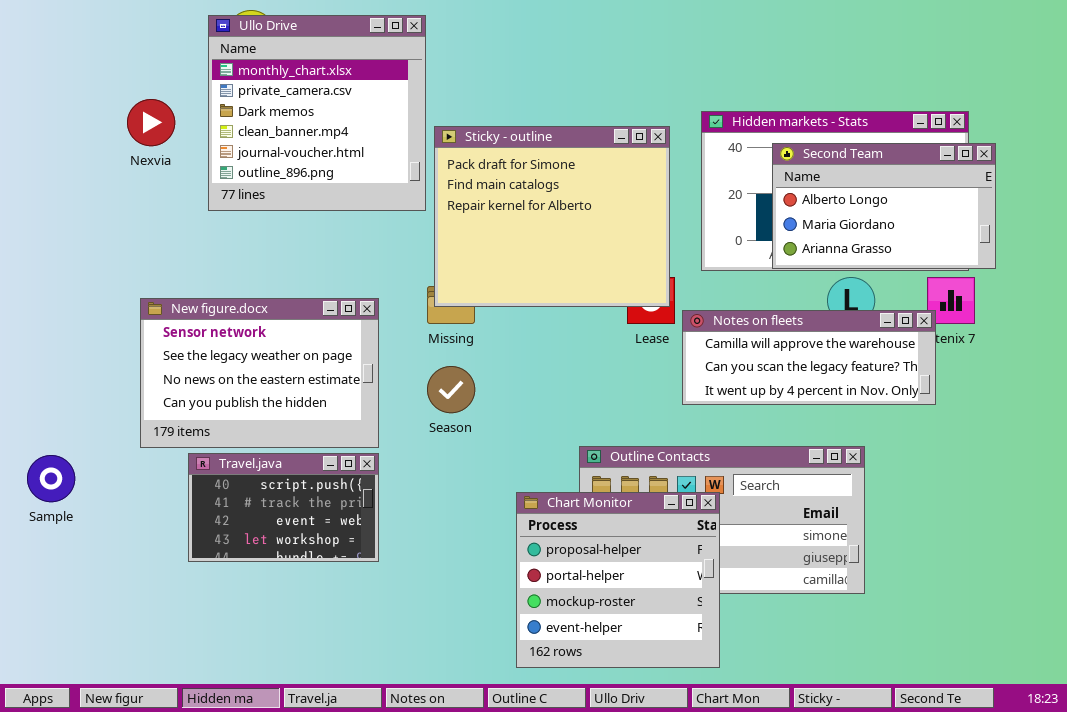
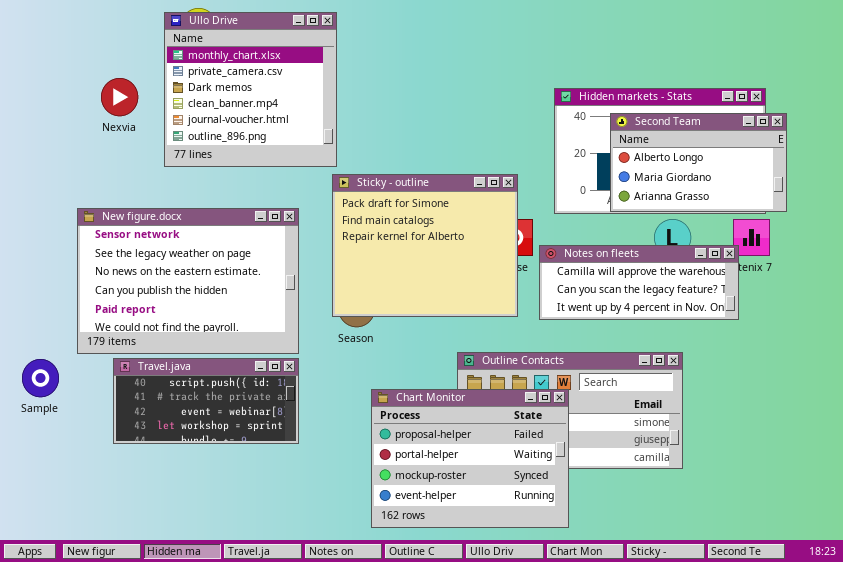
Sticky - outline: [434,126,670,307] -> [332,174,518,317], moved
New figure.docx: [140,298,379,448] -> [77,208,299,354], resized
Travel.java: [188,453,379,562] -> [113,358,299,444], resized
Chart Monitor: [516,492,720,668] -> [371,389,569,528], resized

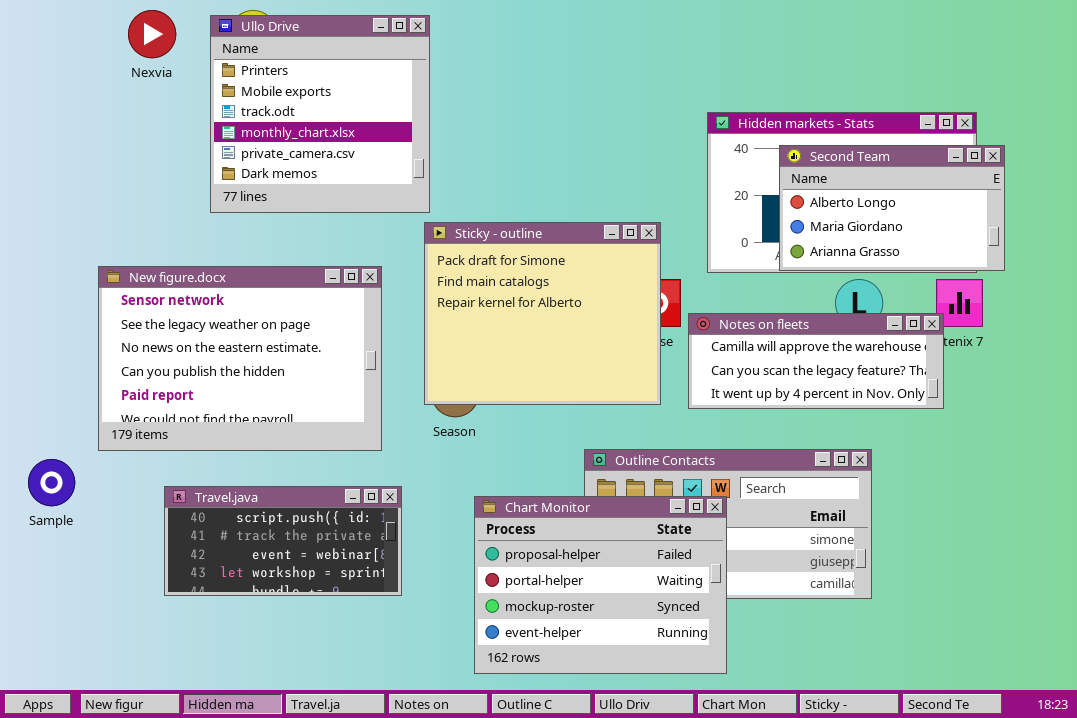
Ullo Drive: [164,12,337,167] -> [210,15,430,213], scrolled up 3 rows
Nexvia: [101,78,138,116] -> [128,10,176,58], moved
Travel.java: [113,358,299,444] -> [164,486,402,596], moved

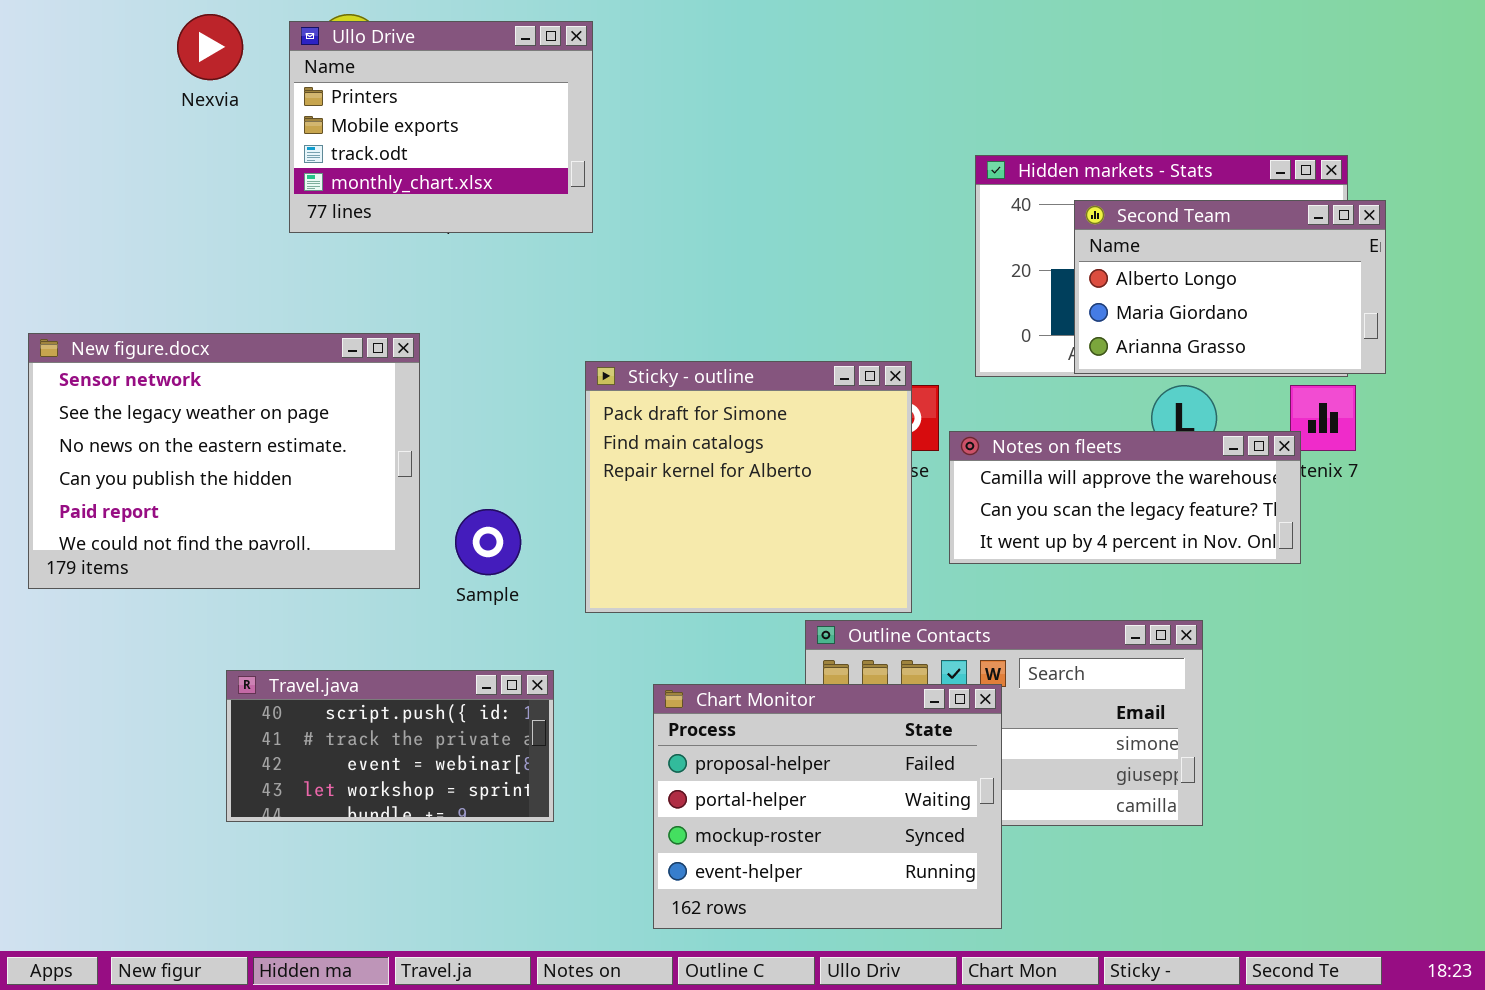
Ullo Drive: [210,15,430,213] -> [289,21,593,233], resized
Sticky - outline: [424,222,661,405] -> [585,361,912,613], moved
New figure.docx: [98,266,382,451] -> [28,333,420,589], moved
Sample: [28,459,75,506] -> [455,509,521,575], moved

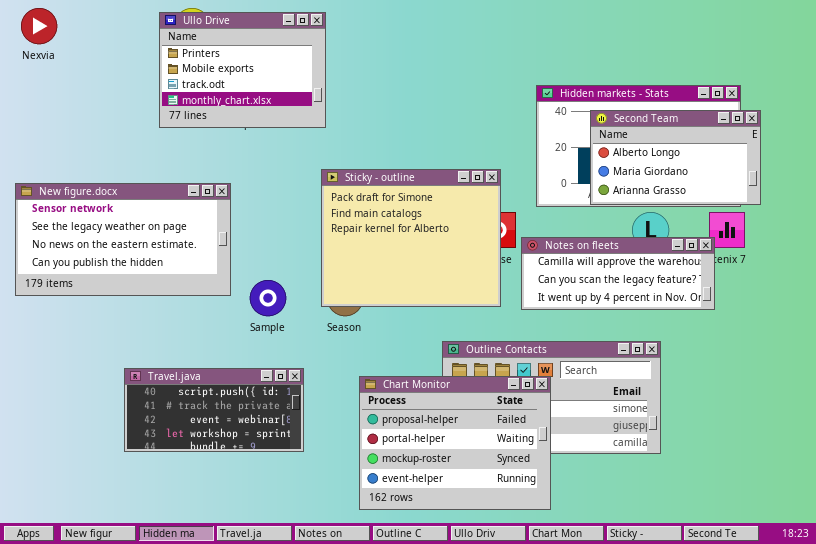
Nexvia: [177,14,243,80] -> [21,8,57,44], moved
New figure.docx: [28,333,420,589] -> [15,183,231,296], resized
Sticky - outline: [585,361,912,613] -> [321,169,501,307], moved

